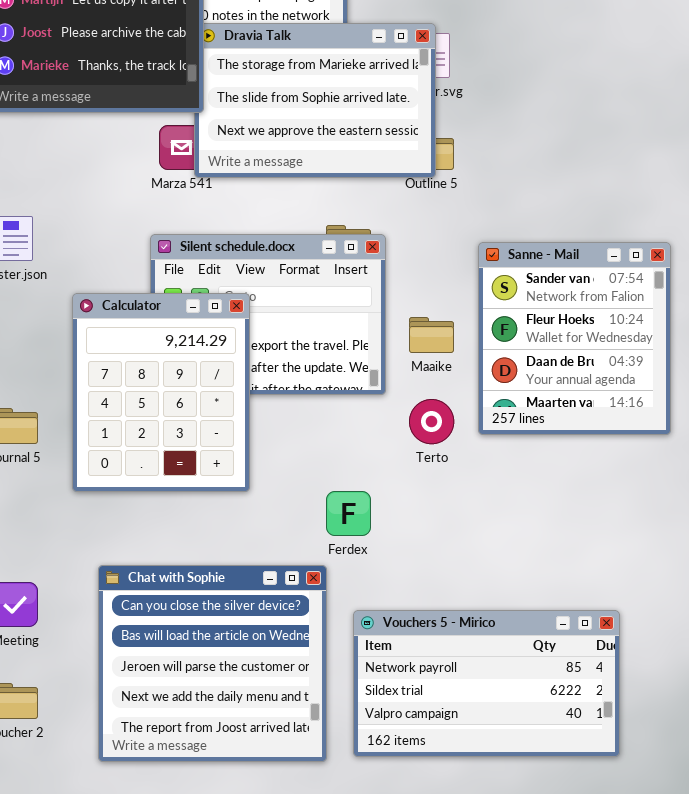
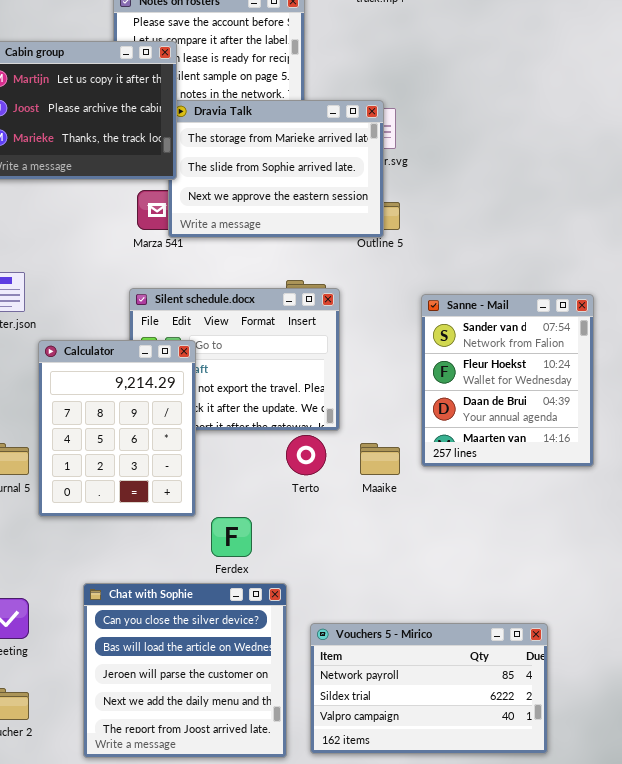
Calculator: [72,293,250,492] -> [38,340,196,517], moved
Maaike: [409,317,454,353] -> [360,443,400,475], moved
Terto: [409,399,454,444] -> [286,435,326,475], moved
Ferdex: [326,491,371,536] -> [211,517,252,557], moved

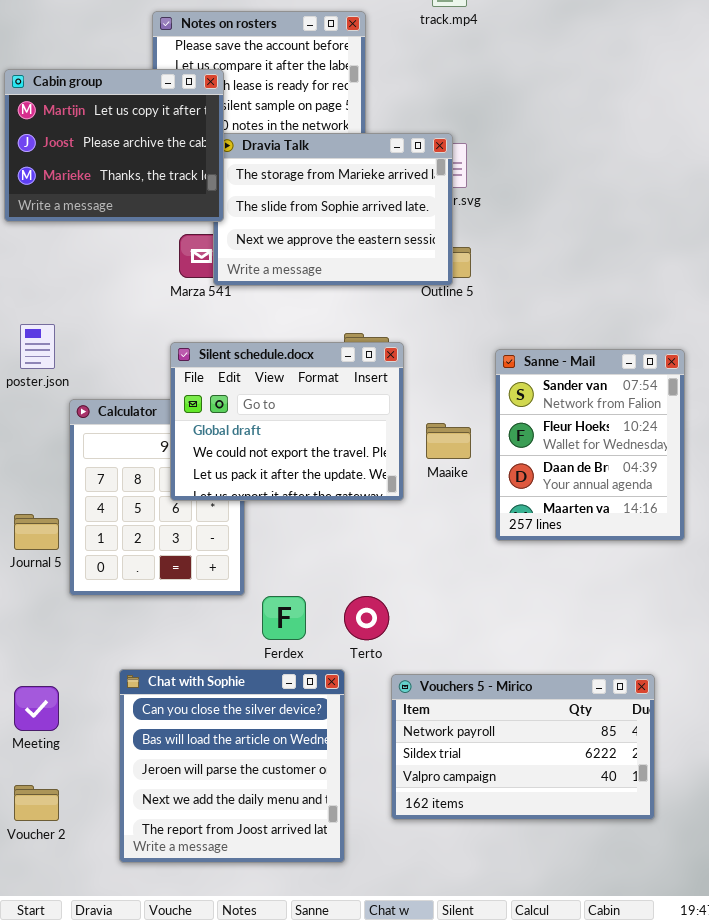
Silent schedule.docx: [129,288,340,431] -> [170,342,404,501], raised
Terto: [286,435,326,475] -> [344,596,389,640], moved
Maaike: [360,443,400,475] -> [426,423,471,459], moved
Vouchers 5 - Mirico: [310,623,548,754] -> [391,674,655,820], moved

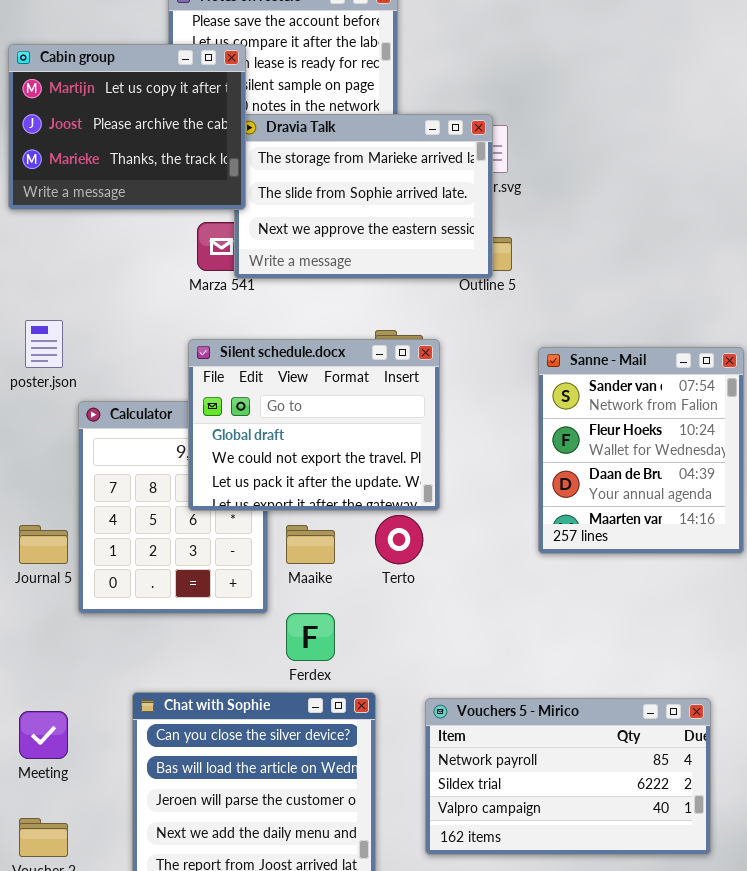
Maaike: [426,423,471,459] -> [286,525,335,564], moved
Terto: [344,596,389,640] -> [375,515,423,564], moved

